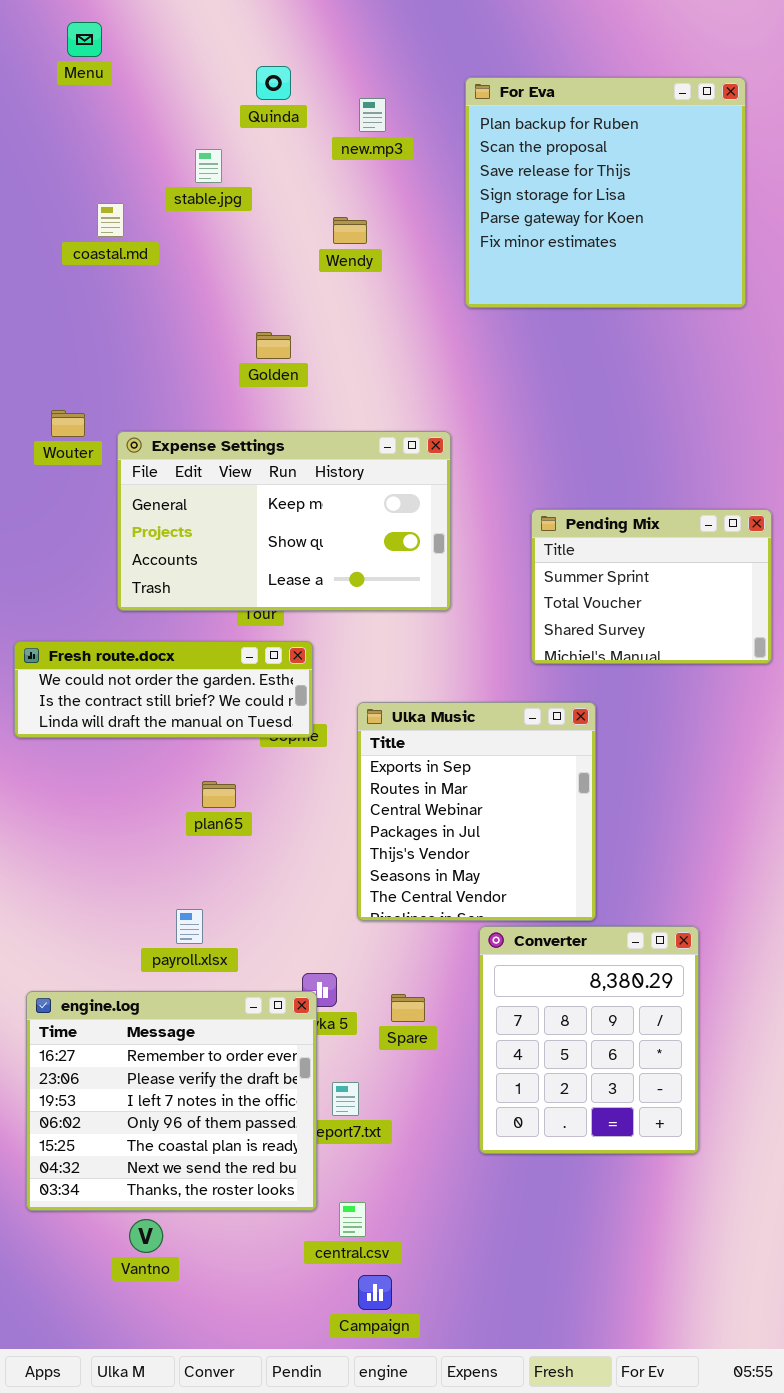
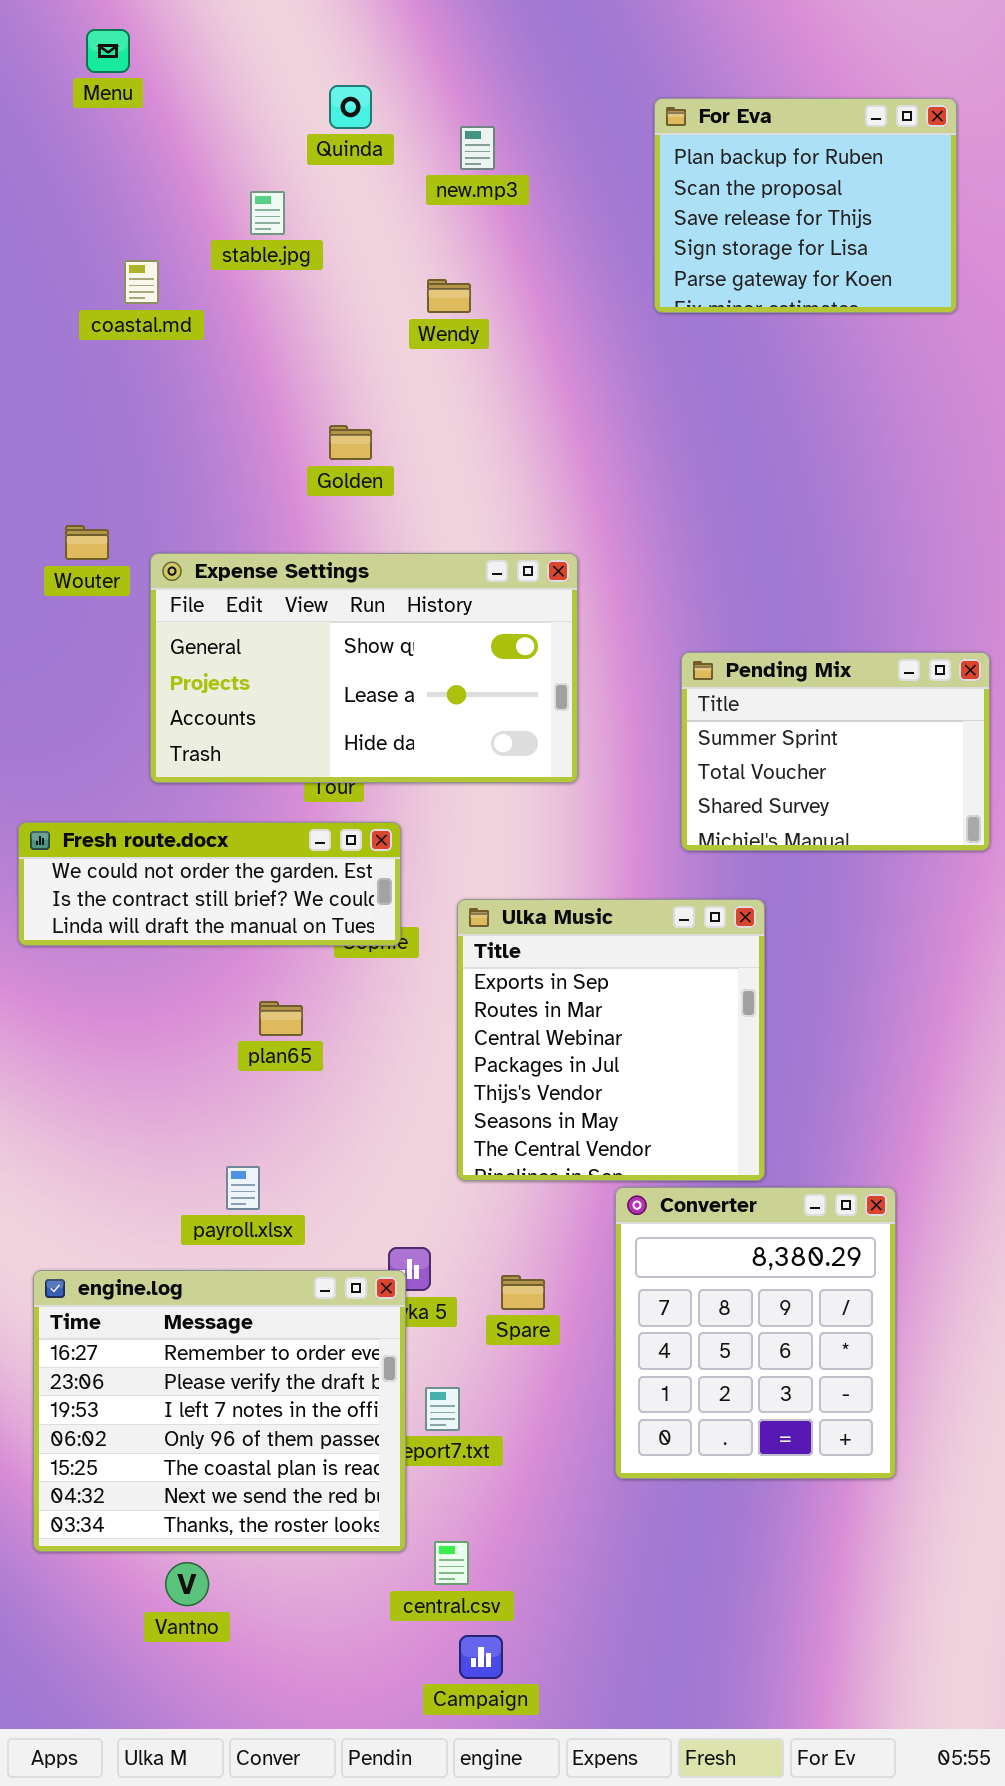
For Eva: [465,77,746,308] -> [654,98,957,313], resized
Expense Settings: [117,431,451,611] -> [150,553,578,783], scrolled down 1 row

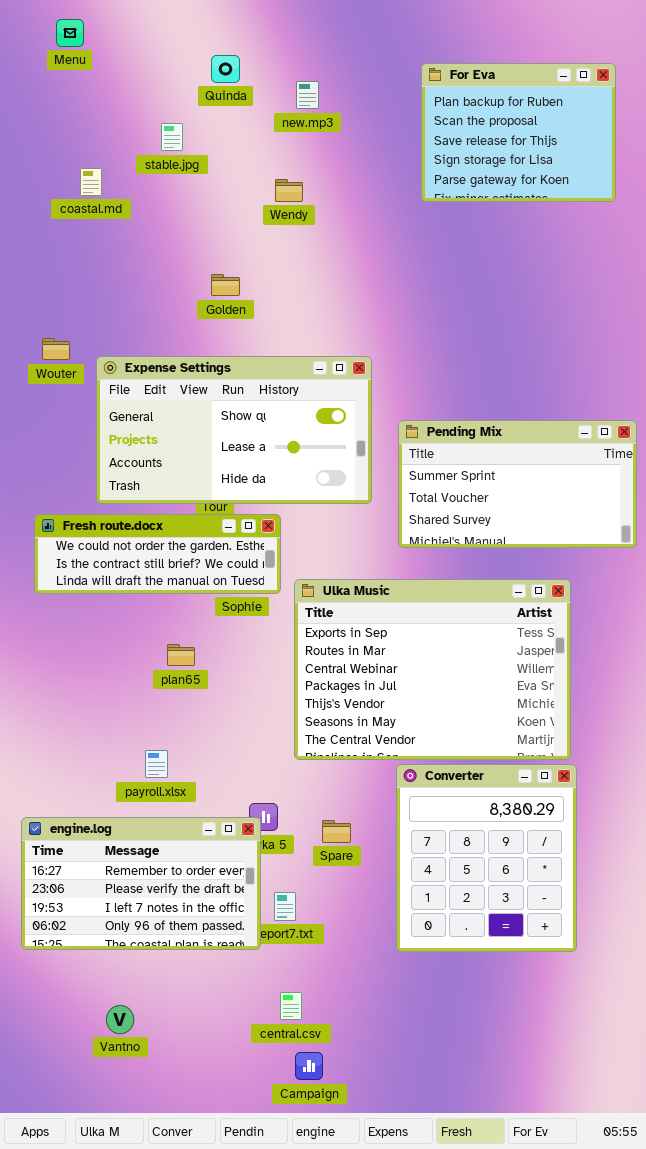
Pending Mix: [681,652,990,851] -> [398,420,637,548], resized
Fresh route.docx: [18,822,401,946] -> [34,514,281,594], moved
Ulka Music: [457,899,765,1181] -> [294,579,571,760], resized
engine.log: [33,1270,406,1552] -> [21,817,261,950], resized

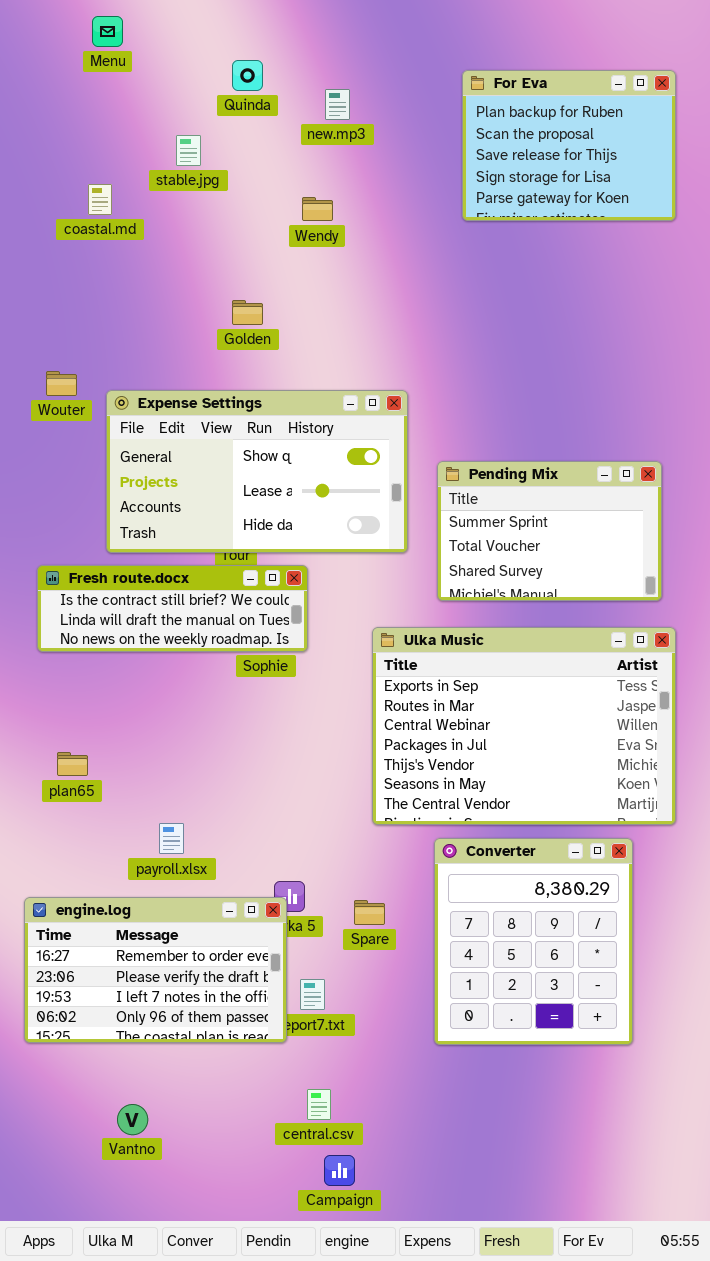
Menu: [56,19,84,47] -> [92,16,123,47], moved
Pending Mix: [398,420,637,548] -> [437,461,662,601], resized
Fresh route.docx: [34,514,281,594] -> [37,565,308,652], scrolled down 1 row
Ulka Music: [294,579,571,760] -> [372,627,676,825], moved
plan65: [167,644,195,666] -> [57,752,88,776], moved

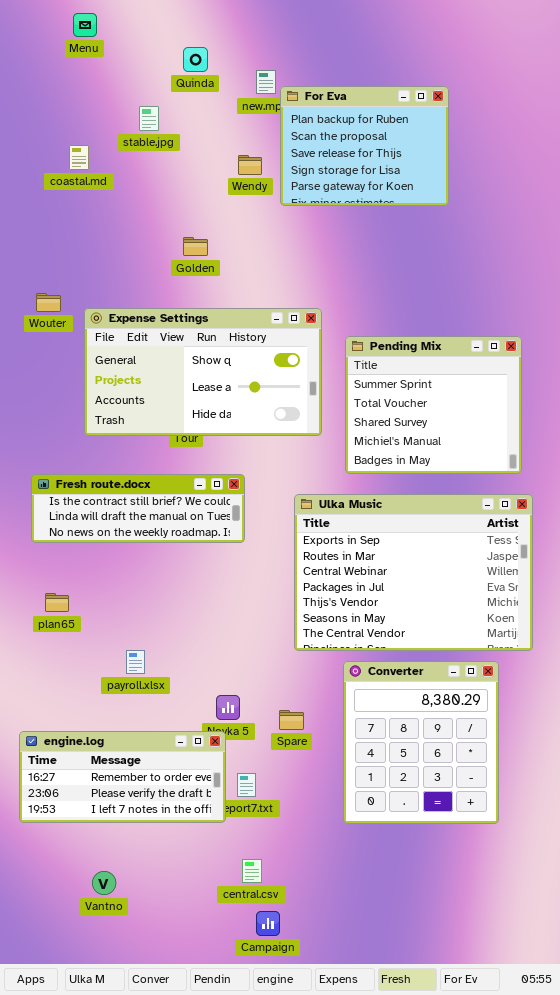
For Eva: [462,70,676,221] -> [280,86,449,206], moved
Pending Mix: [437,461,662,601] -> [345,336,522,474], resized
Fresh route.docx: [37,565,308,652] -> [31,474,245,543], moved
engine.log: [24,897,287,1043] -> [19,731,226,823], resized

